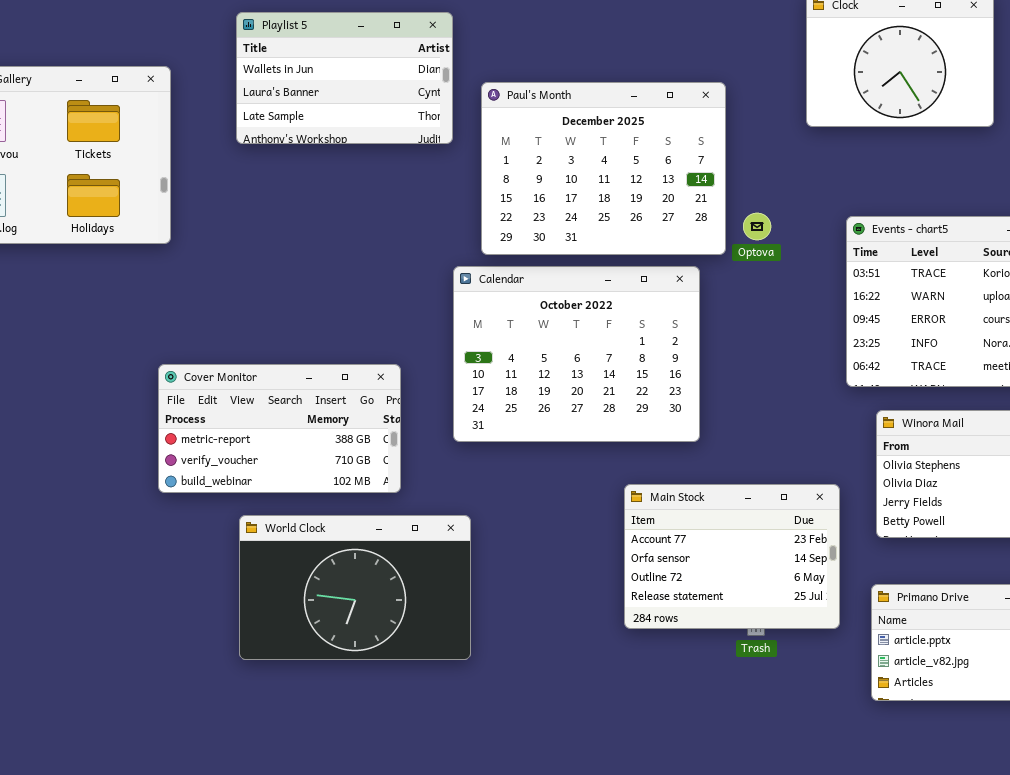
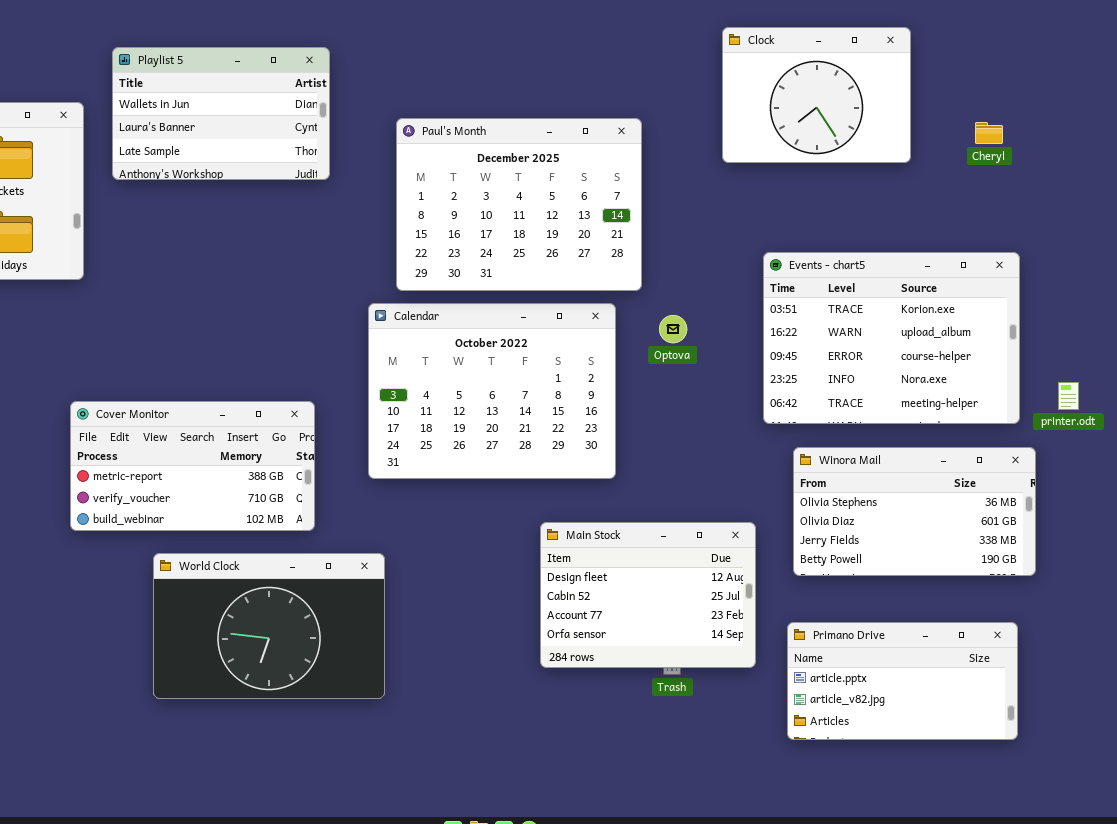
Playlist 5: [236,12,453,144] -> [112,47,330,180], moved
Optova: [743,213,771,240] -> [659,315,687,343], moved
Main Stock: [624,484,840,629] -> [540,522,756,668], scrolled up 2 rows

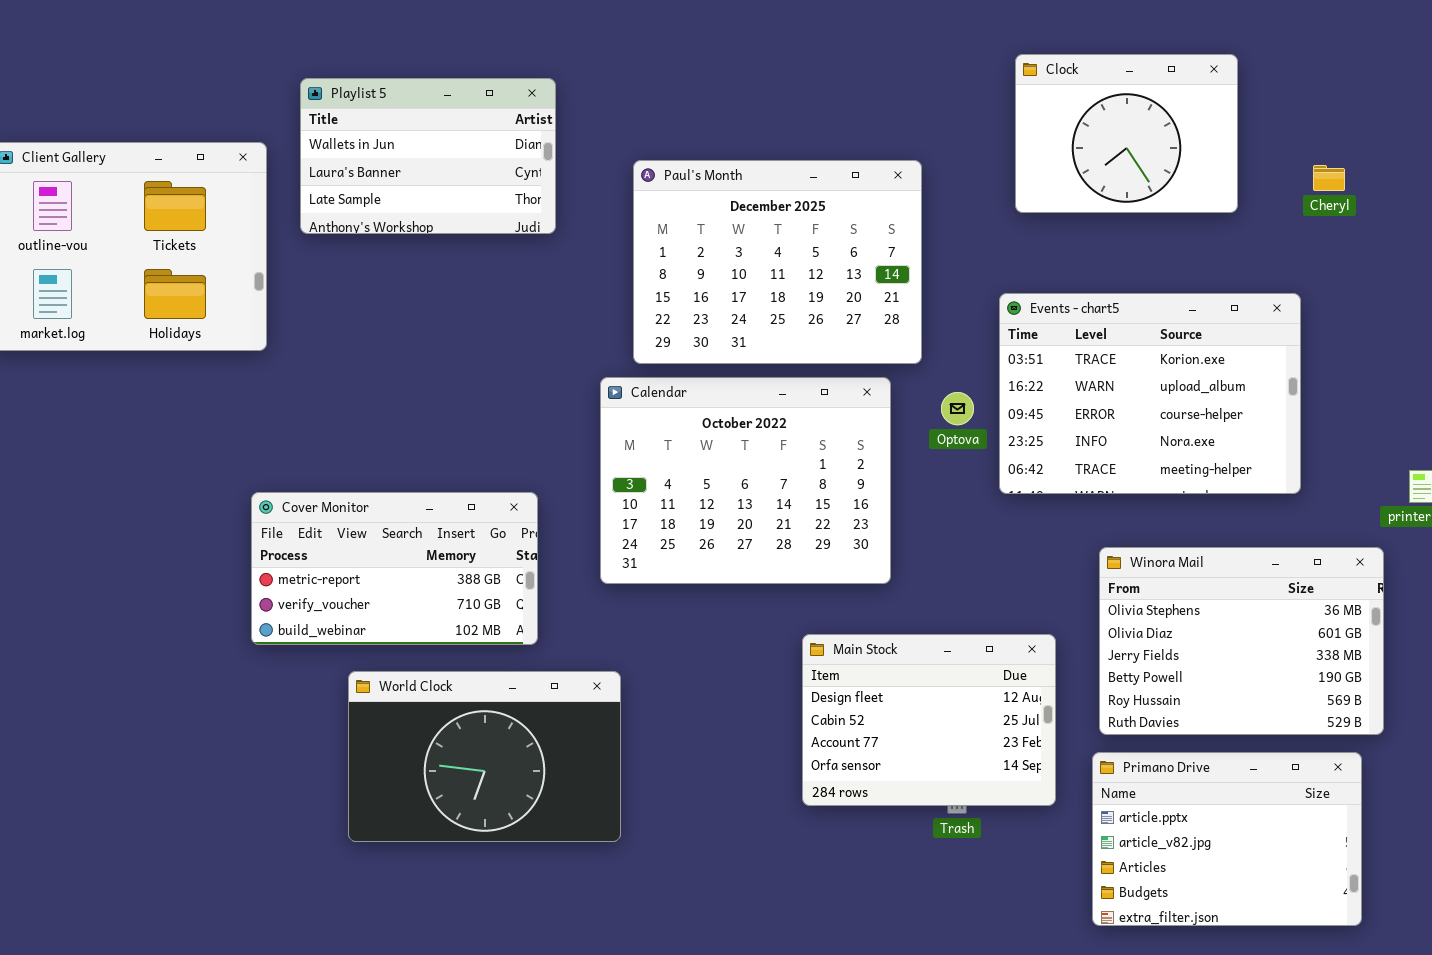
Events - chart5: [763,252,1020,424] -> [999,293,1301,494], moved
Winora Mail: [793,447,1036,576] -> [1099,547,1384,735], resized
Primano Drive: [787,622,1018,740] -> [1092,752,1362,926], resized

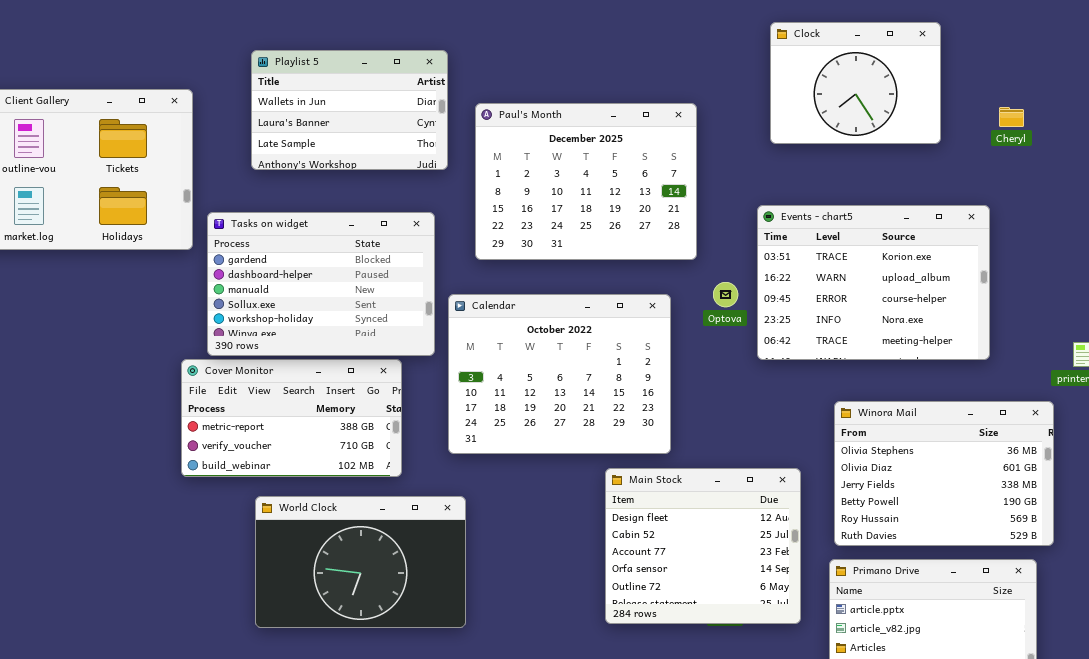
Playlist 5: [300,78,556,234] -> [251,50,448,170], moved
Tasks on widget: none -> [207,212,435,356], opened
Calendar: [600,377,891,584] -> [448,294,671,454], moved
Main Stock: [802,634,1056,806] -> [605,468,801,624], resized

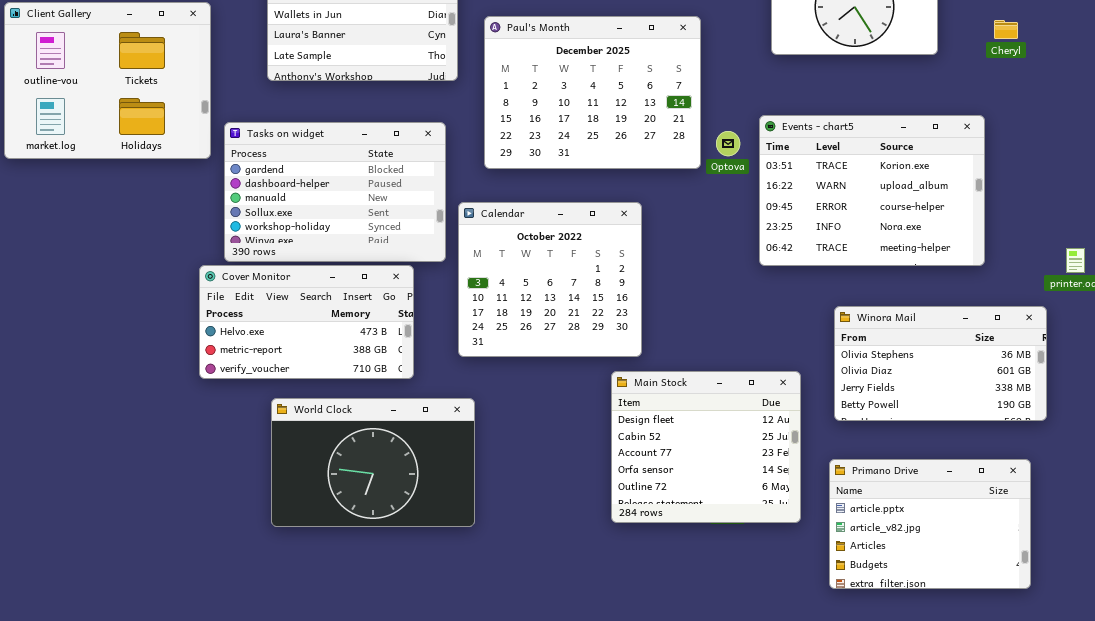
Optova: [713,282,738,307] -> [716,131,740,156], moved
Calendar: [448,294,671,454] -> [458,202,642,357], resized
Cover Monitor: [181,359,402,477] -> [199,265,414,379], scrolled up 1 row
Winora Mail: [834,401,1054,546] -> [834,306,1047,421], resized

